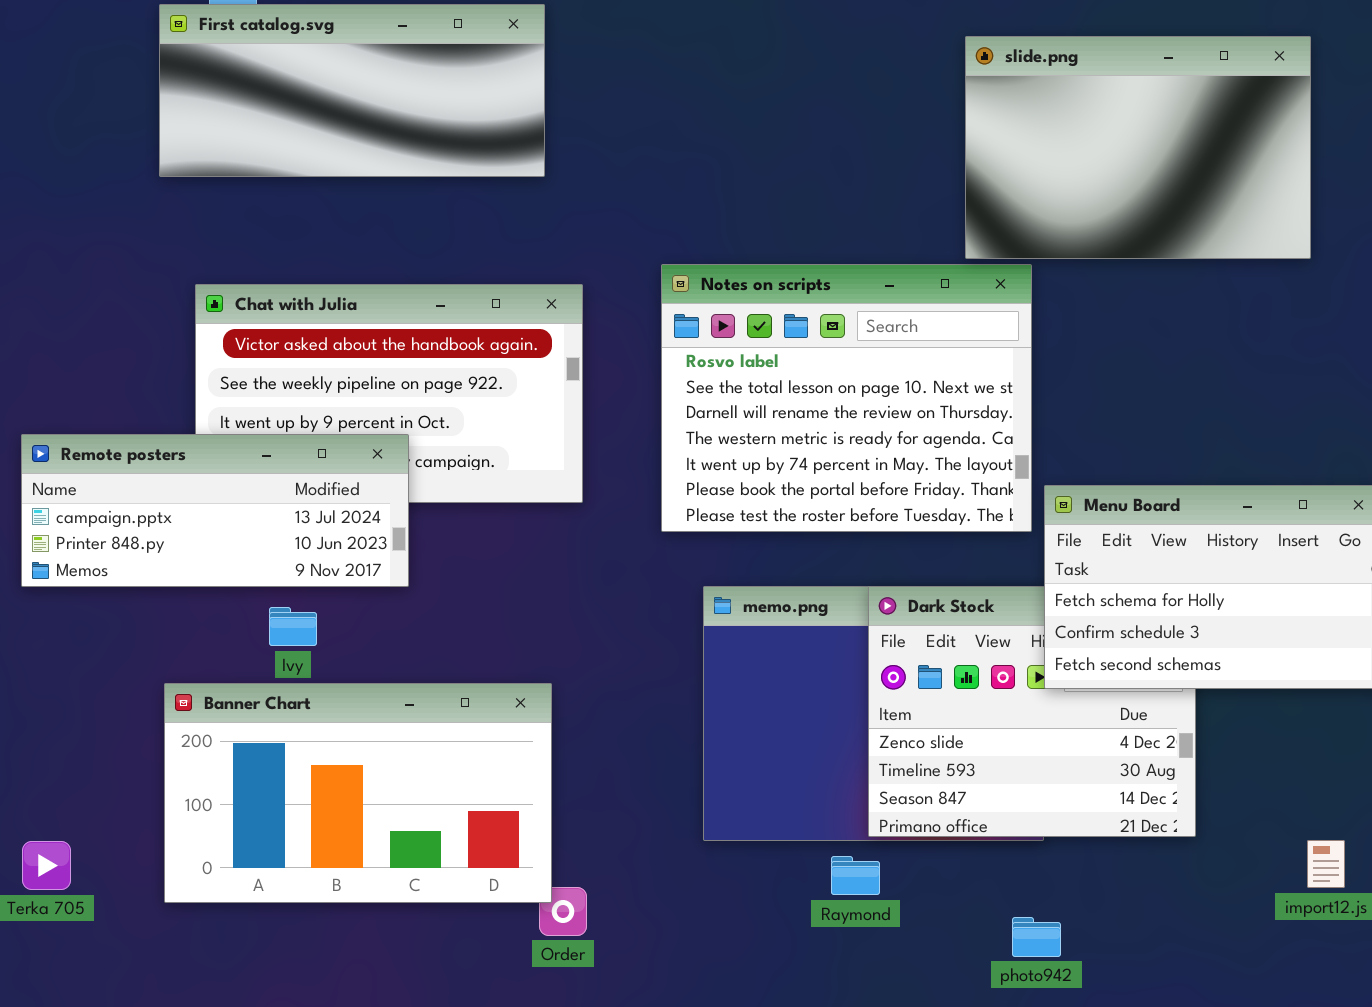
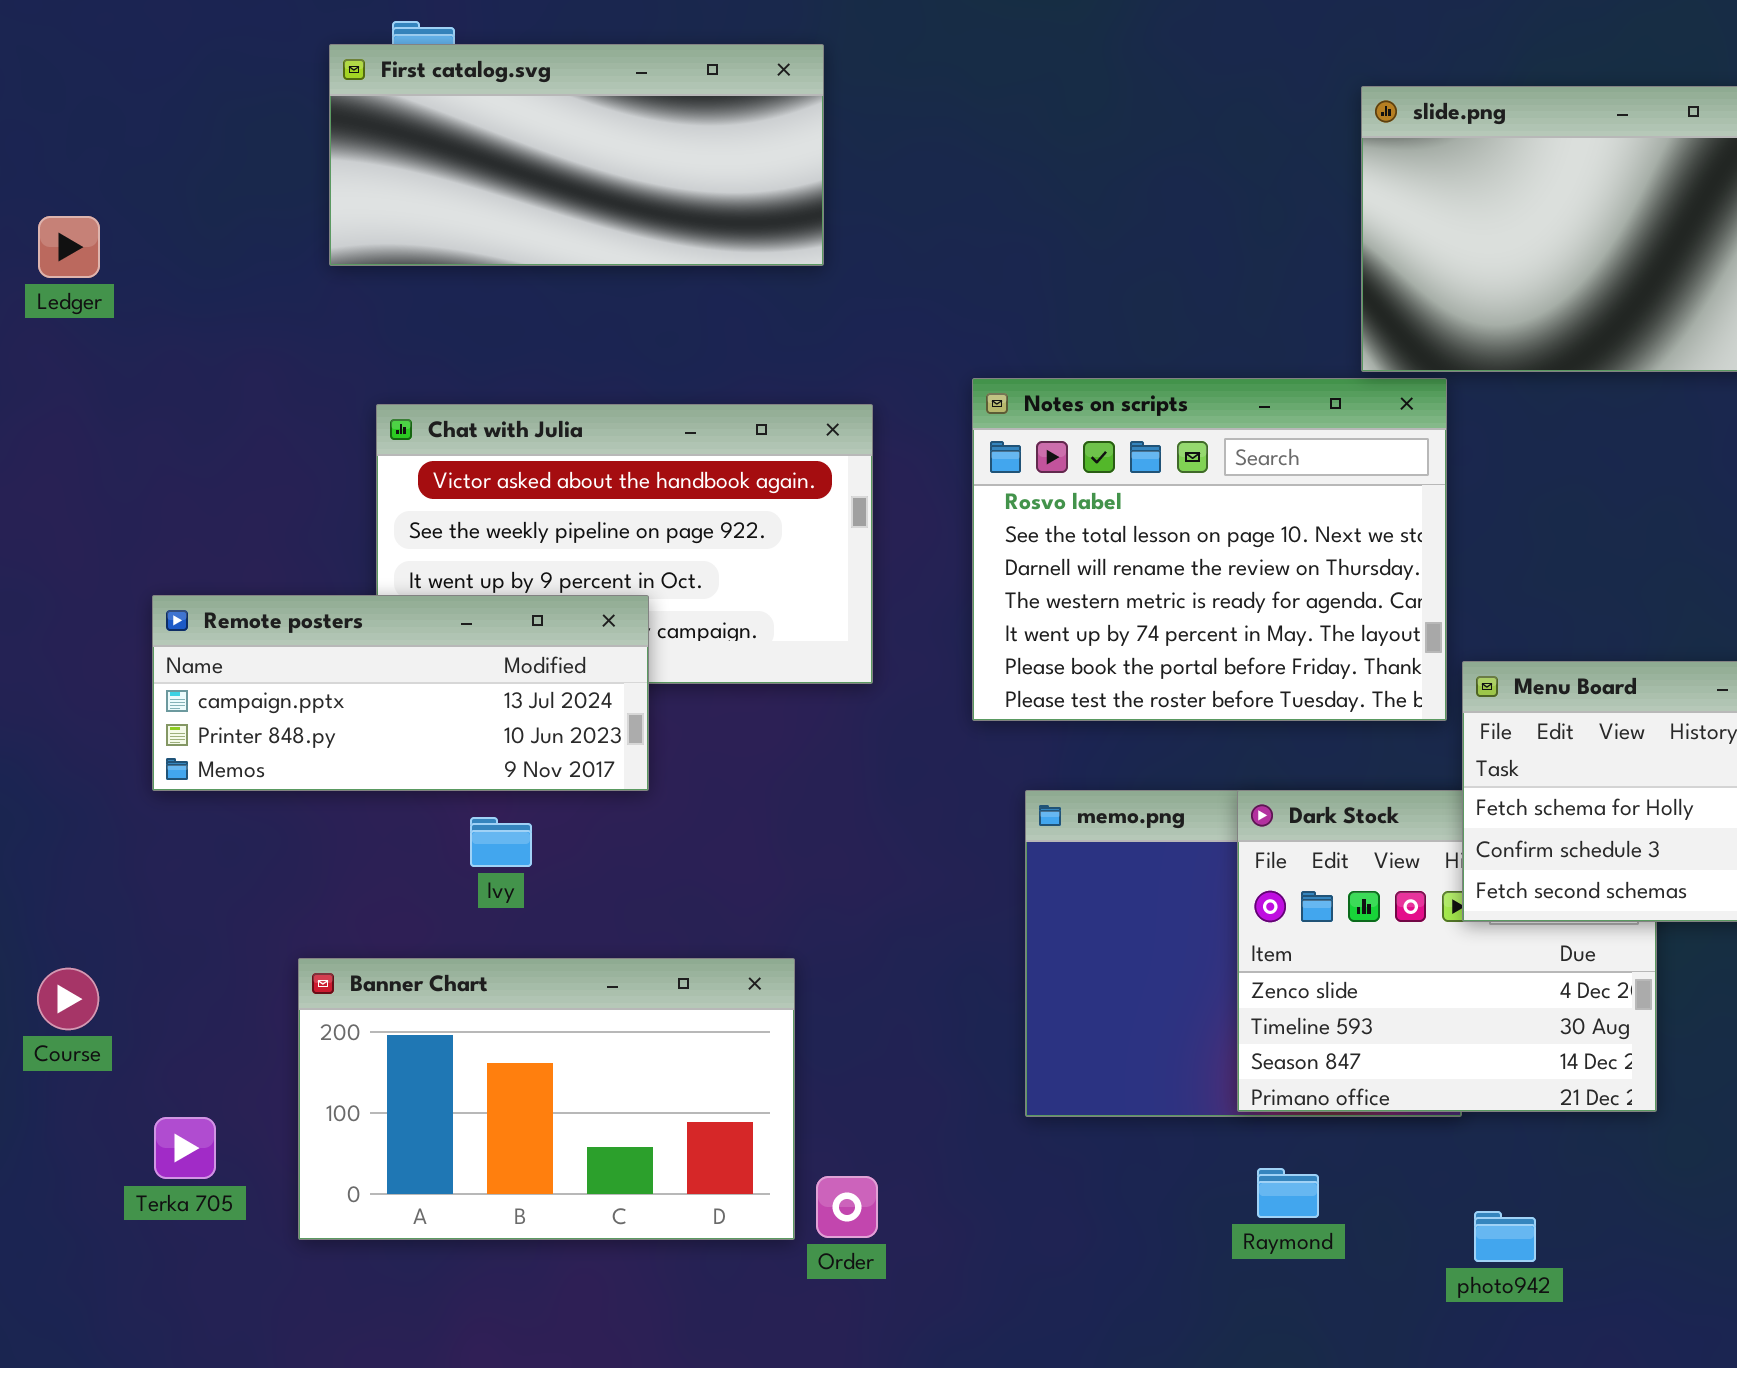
Banner Chart: [164,683,552,903] -> [298,958,795,1240], moved
Raymond: [831,856,880,895] -> [1257,1168,1319,1218], moved
photo942: [1012,917,1061,957] -> [1474,1211,1536,1262], moved

